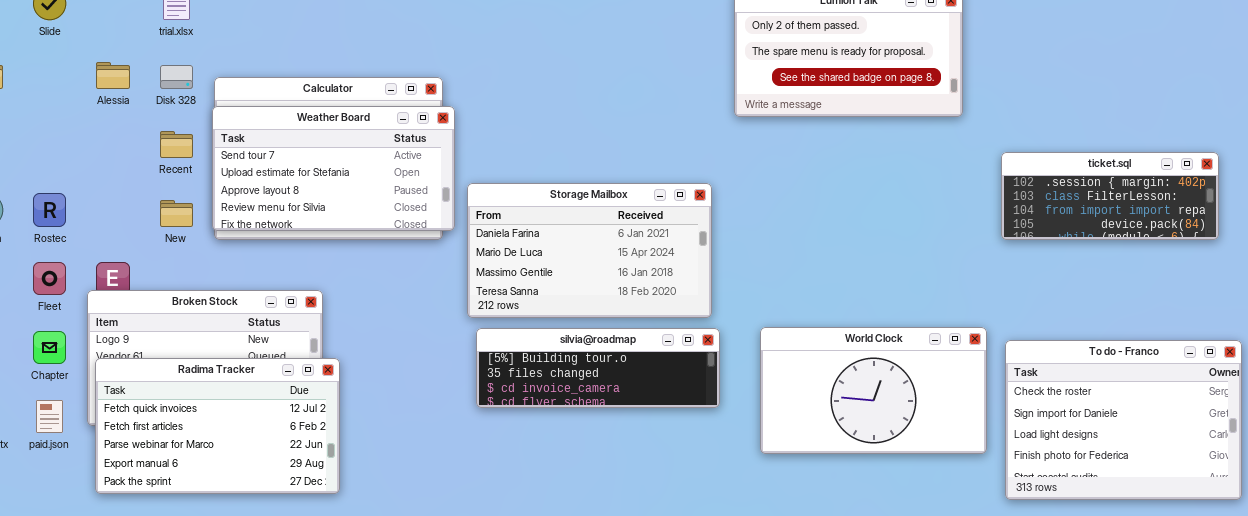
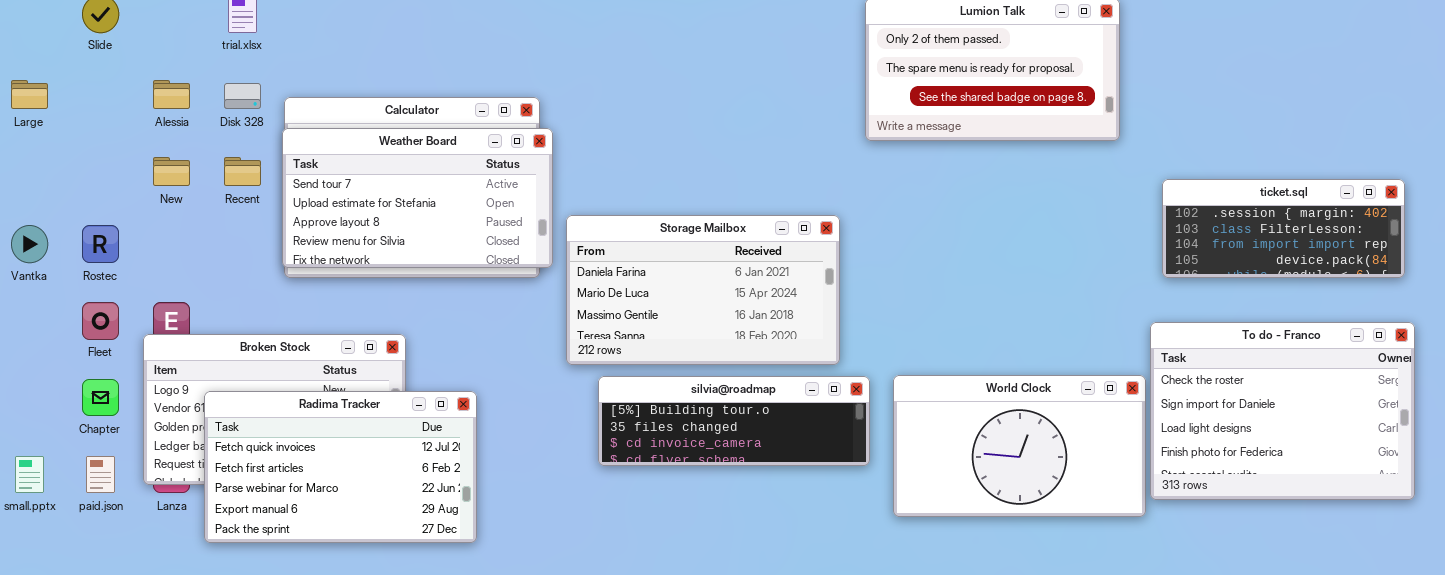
New: [160,200,193,227] -> [153,157,190,186], moved
silvia@roadmap: [476,328,720,408] -> [598,376,870,466], moved
To do - Franco: [1005,340,1242,500] -> [1150,322,1415,500], moved
Radima Tracker: [95,358,340,494] -> [204,391,477,543], moved

